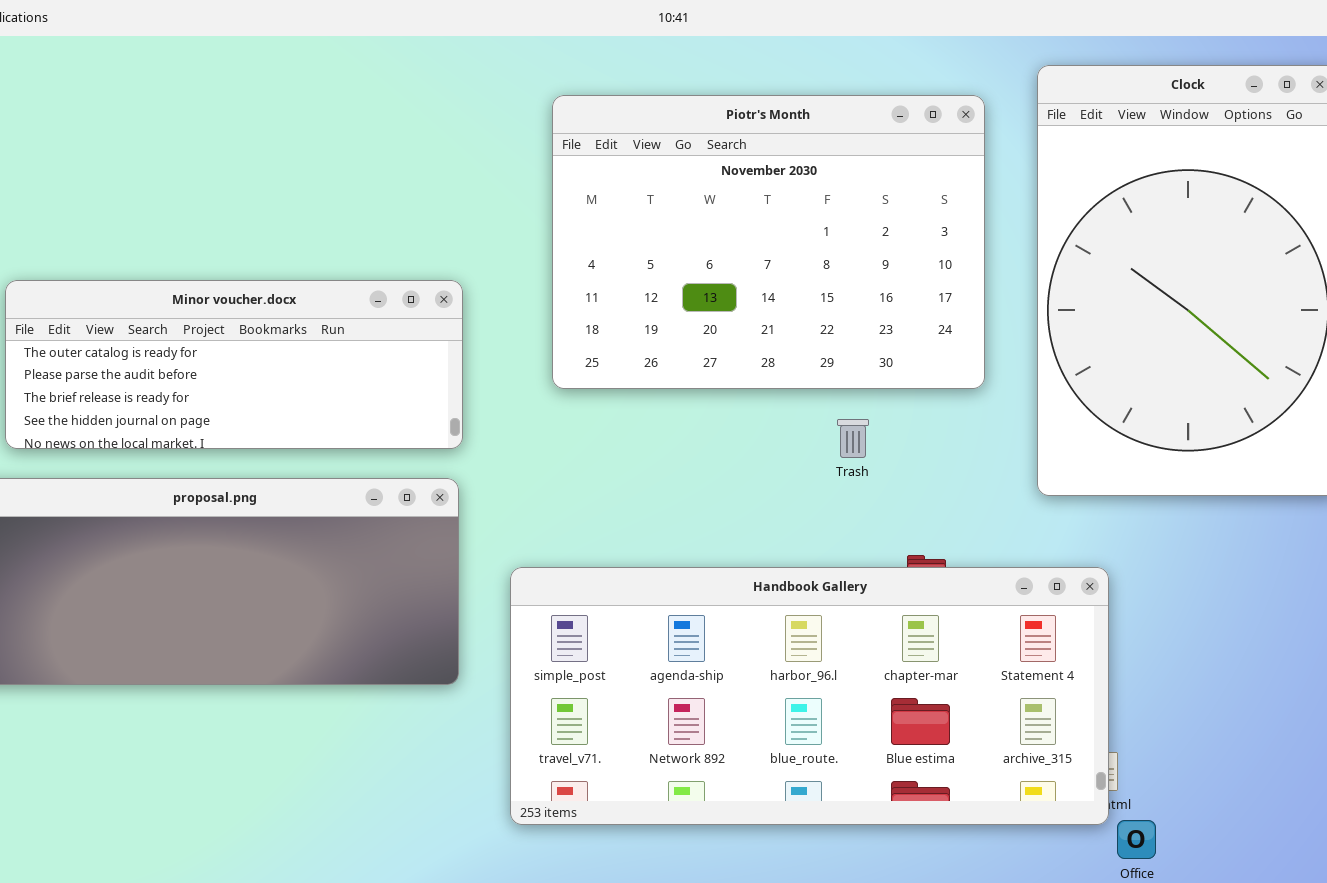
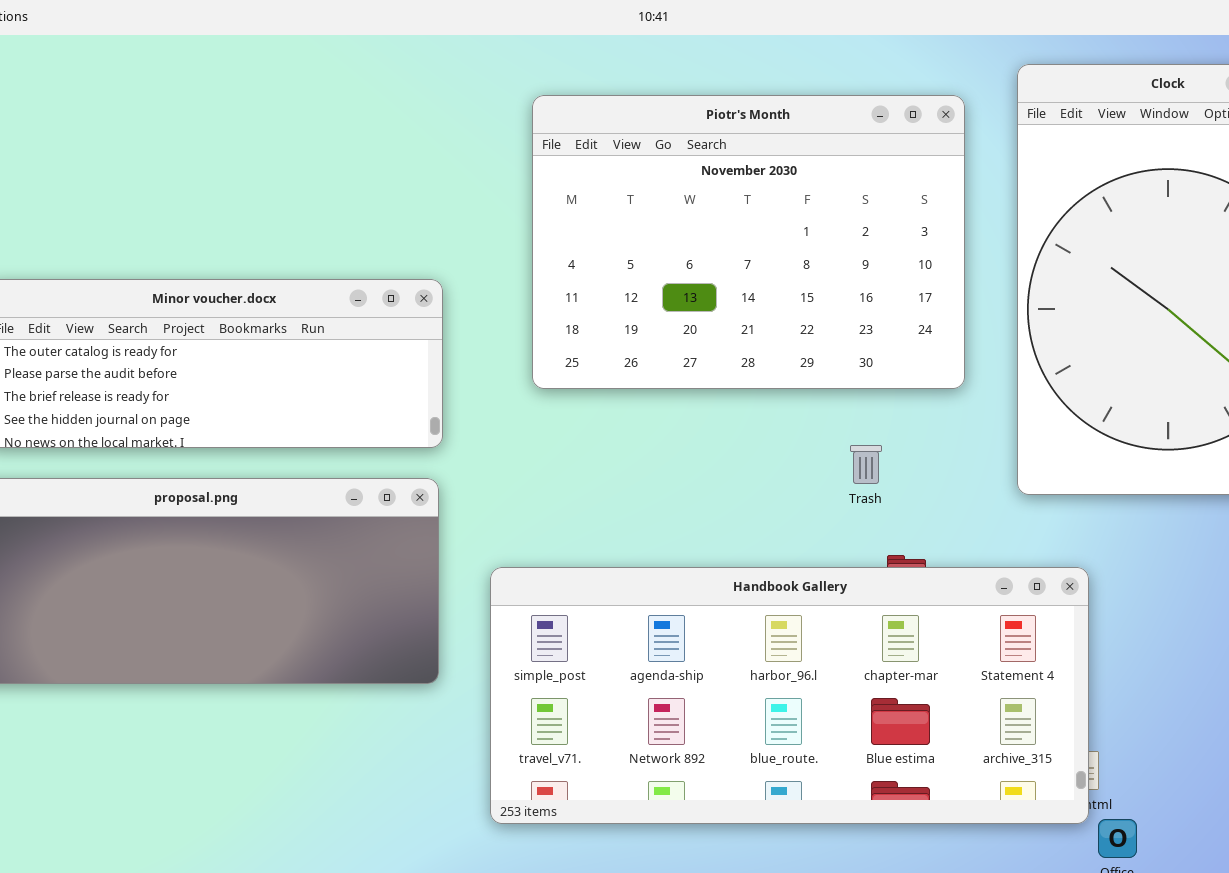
Trash: [837,419,869,458] -> [850,445,882,484], moved

